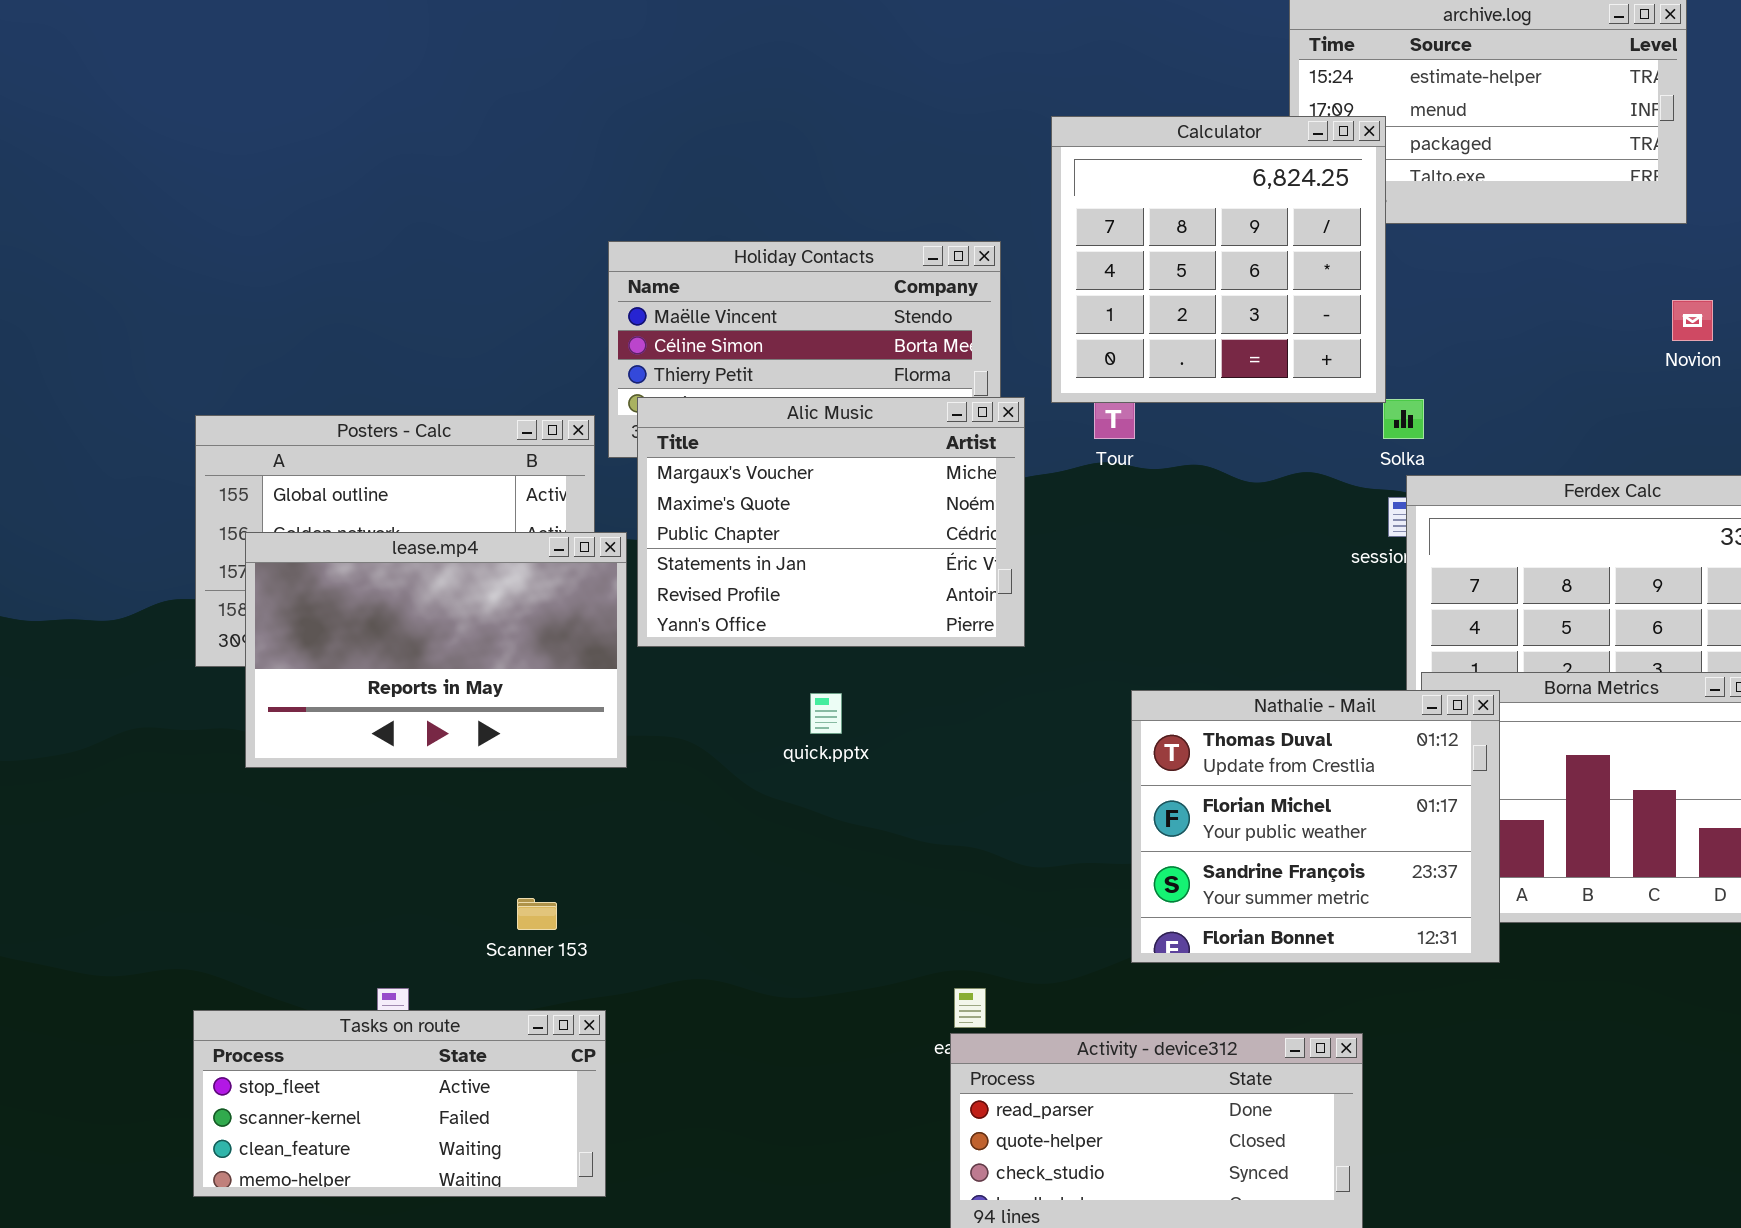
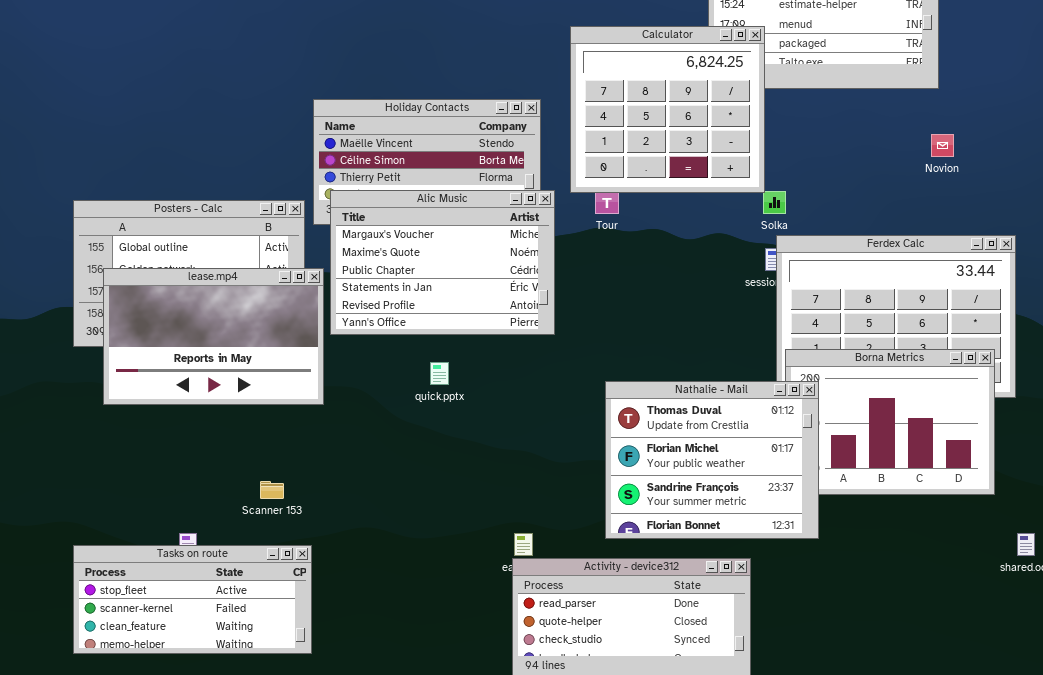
Nathalie - Mail: [1131,690,1500,963] -> [605,381,819,539], moved

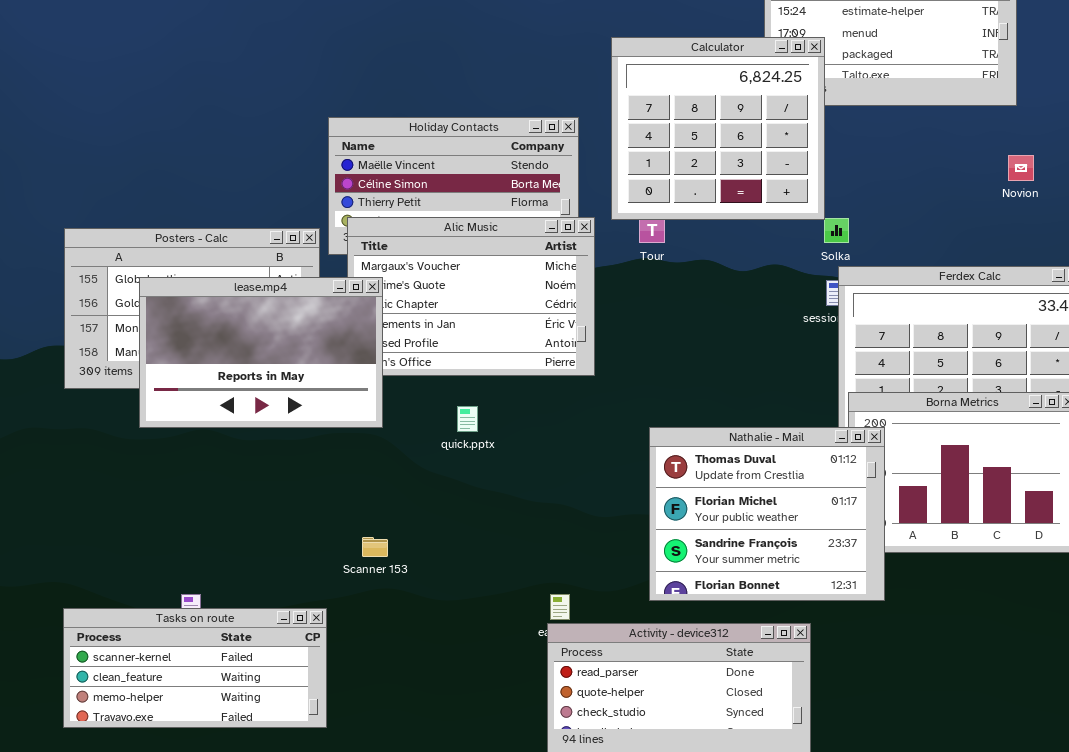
lease.mp4: [103,268,324,405] -> [139,277,383,428], moved
Scanner 153: [260,481,284,499] -> [362,537,388,557], moved
Tasks on route: [73,545,312,654] -> [63,608,327,728], scrolled down 1 row

